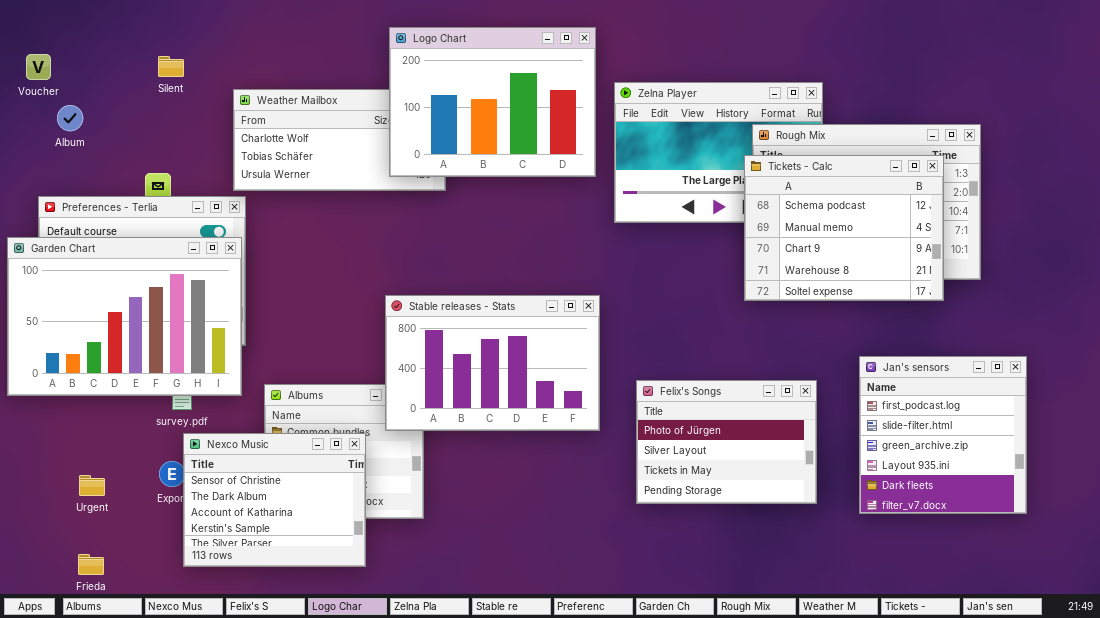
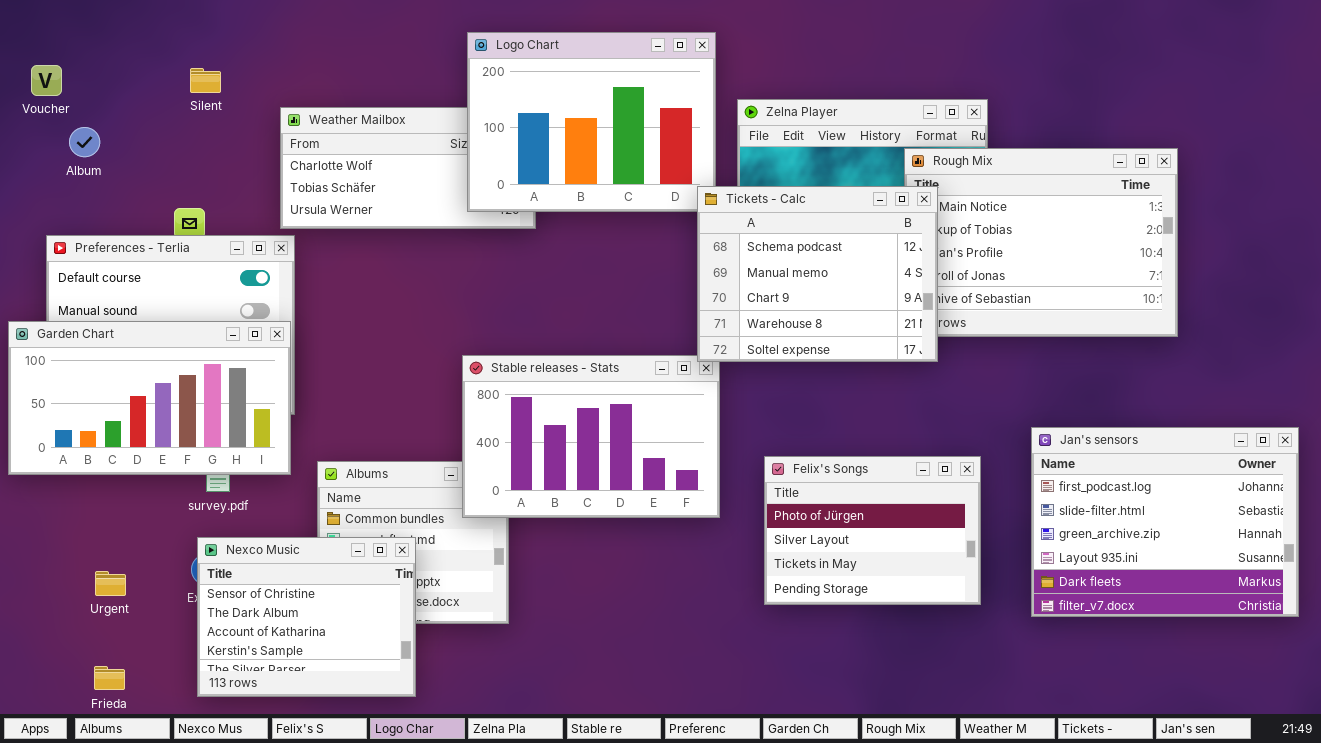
Tickets - Calc: [744,155,944,301] -> [697,186,938,362], moved
Garden Chart: [7,237,242,396] -> [8,321,291,475], resized
Jan's sensors: [859,356,1027,514] -> [1031,427,1299,617], resized
Nexco Music: [183,433,366,567] -> [197,537,416,697], moved

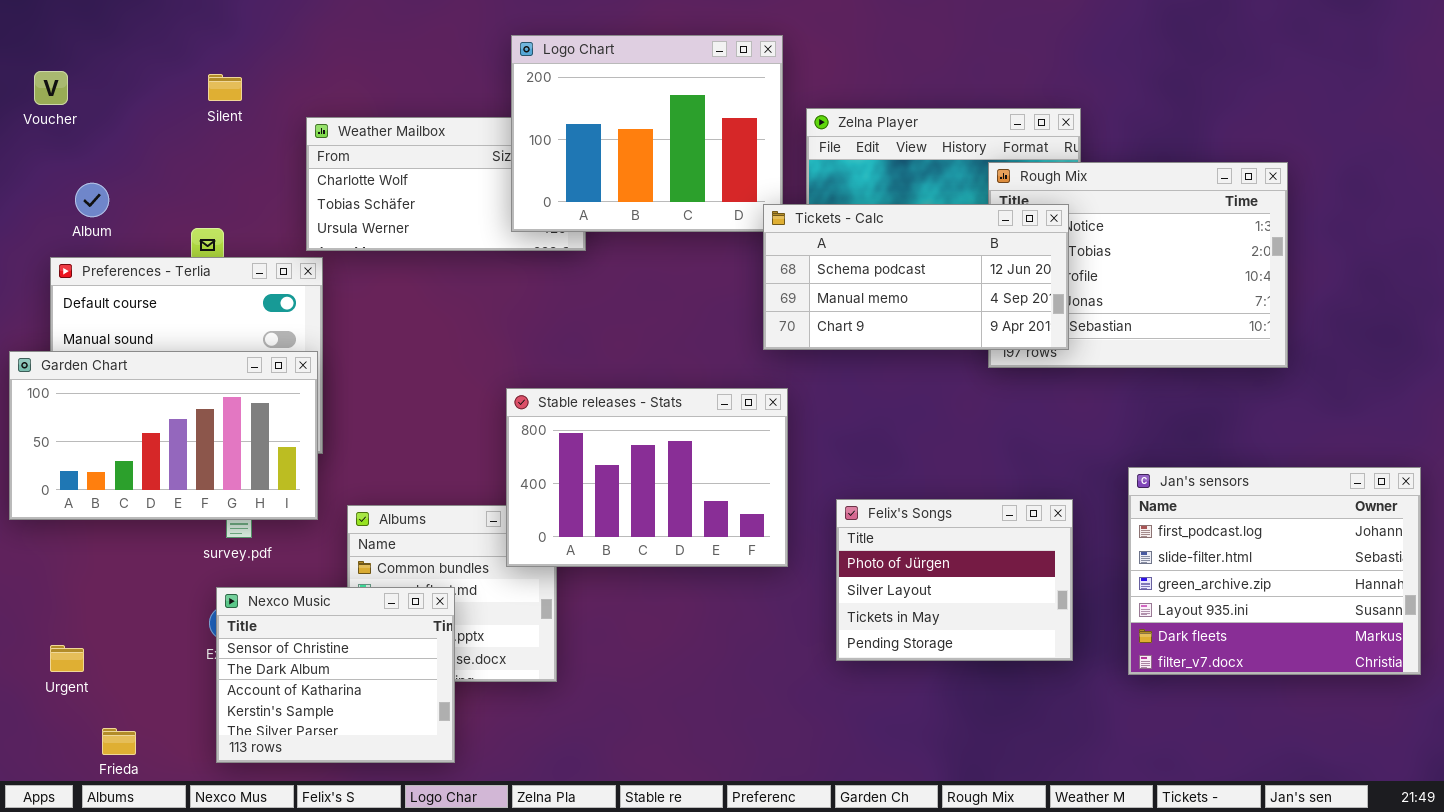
Album: [69,127,100,157] -> [75,183,109,217], moved
Tickets - Calc: [697,186,938,362] -> [763,204,1069,350], resized
Urgent: [95,571,126,596] -> [50,645,84,672], moved

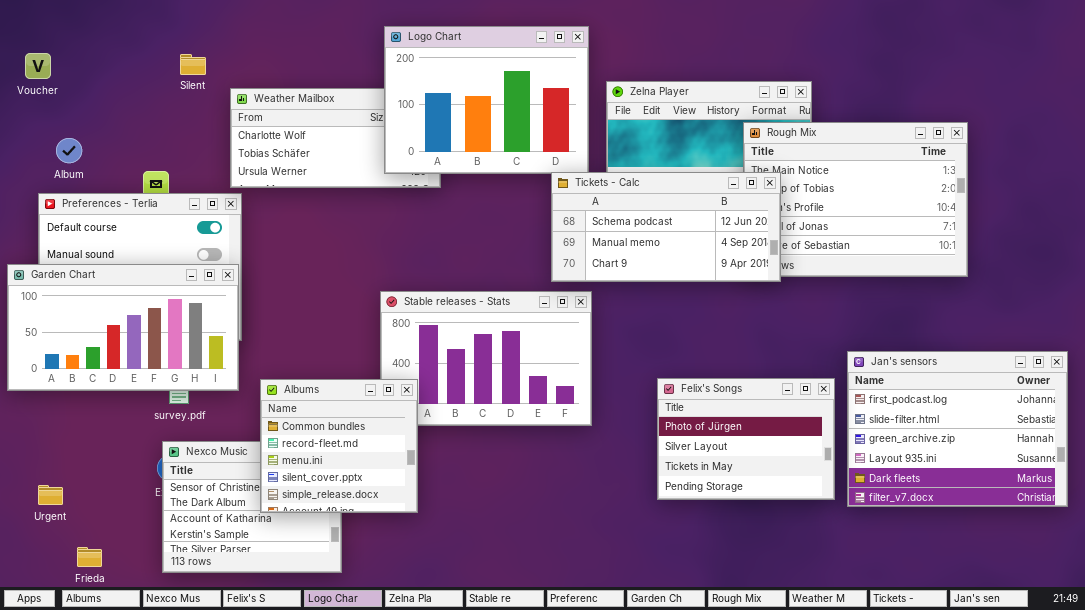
Silent: [208,74,242,101] -> [180,54,206,75], moved
Tickets - Calc: [763,204,1069,350] -> [551,172,781,282], moved
Felix's Songs: [836,499,1073,661] -> [657,378,835,500], moved
Albums: [347,505,557,682] -> [260,379,418,513], raised

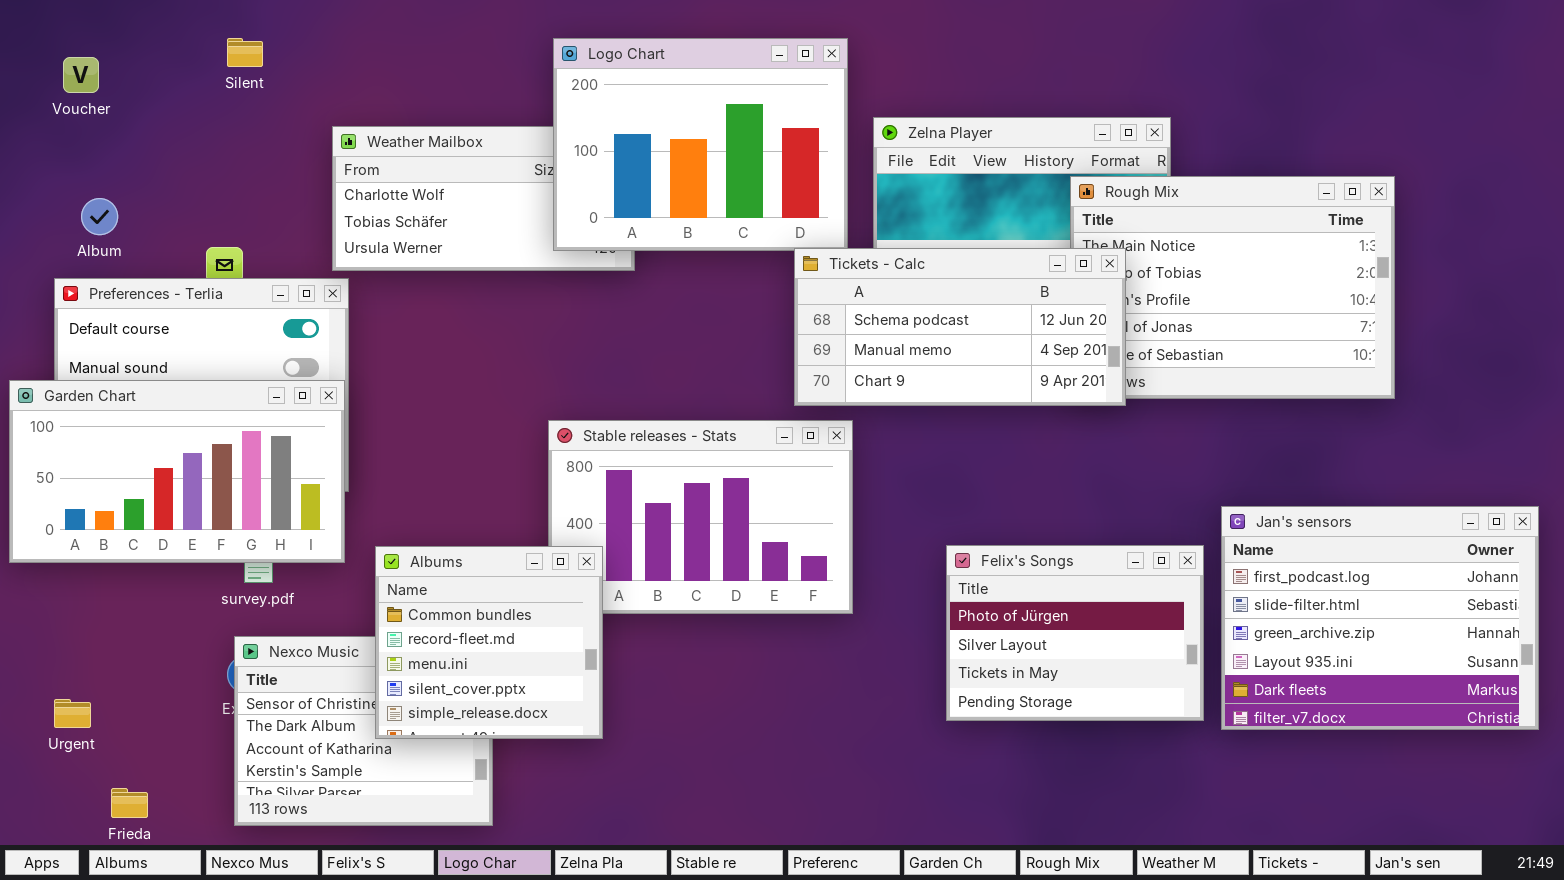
Voucher: [25,53,51,79] -> [63,57,99,93], moved
Silent: [180,54,206,75] -> [227,38,263,67], moved

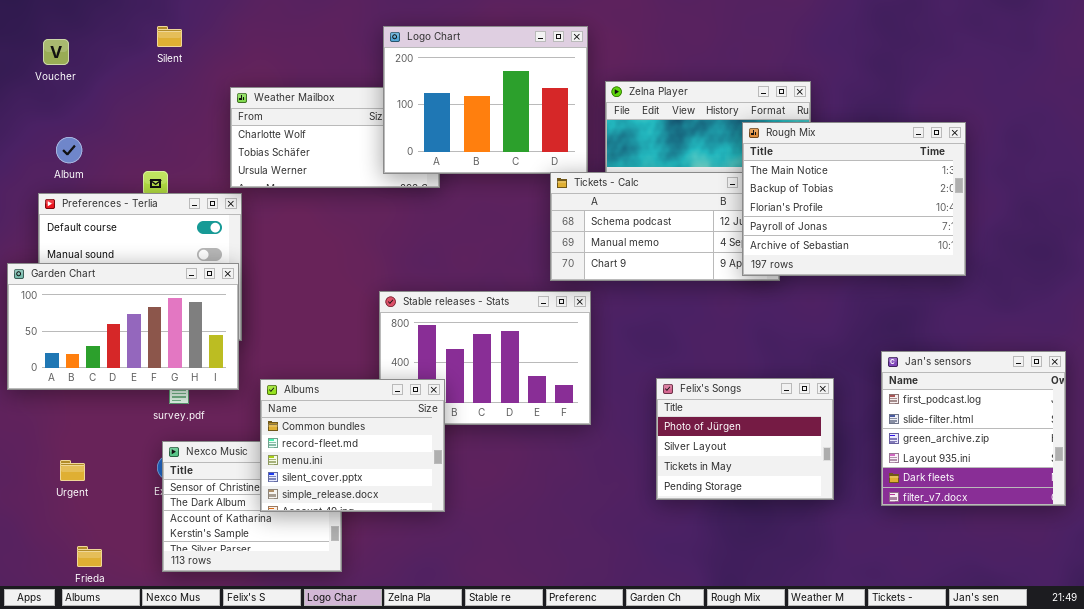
Rough Mix: [1070,176,1395,399] -> [742,122,966,276], raised
Jan's sensors: [1221,506,1539,730] -> [881,351,1066,506], resized
Albums: [375,546,603,739] -> [260,379,445,512], resized
Urgent: [54,699,91,728] -> [60,460,85,481], moved

